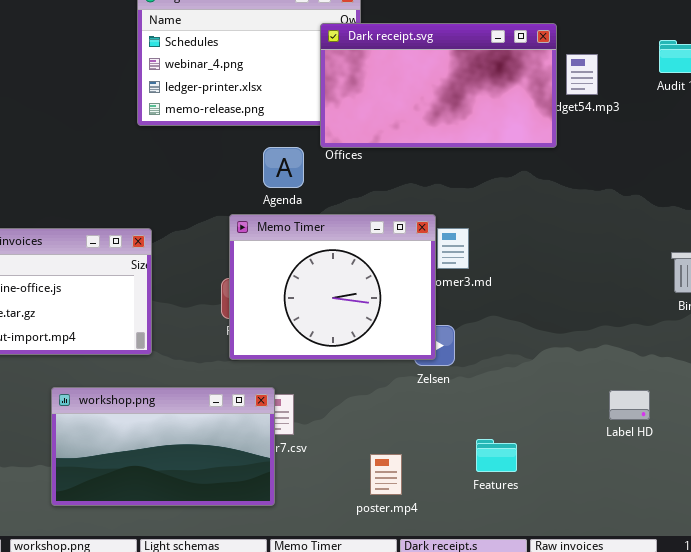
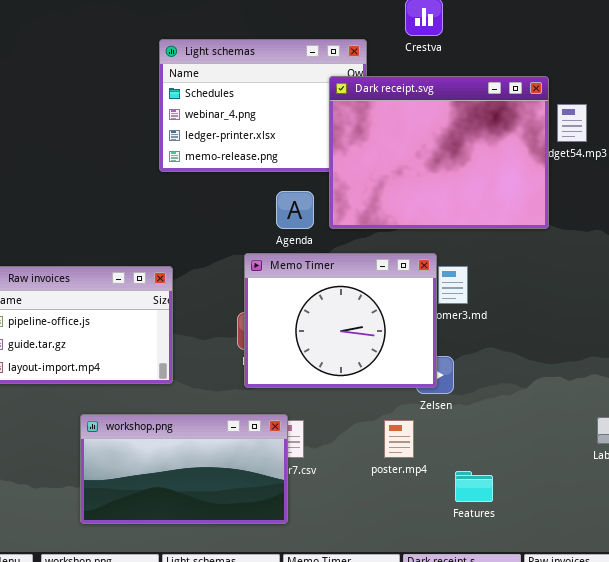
Dark receipt.svg: [320,23,557,148] -> [329,76,549,229], resized
Features: [476,439,517,472] -> [455,471,493,502], moved
poster.mp4: [370,454,402,495] -> [384,420,414,458], moved

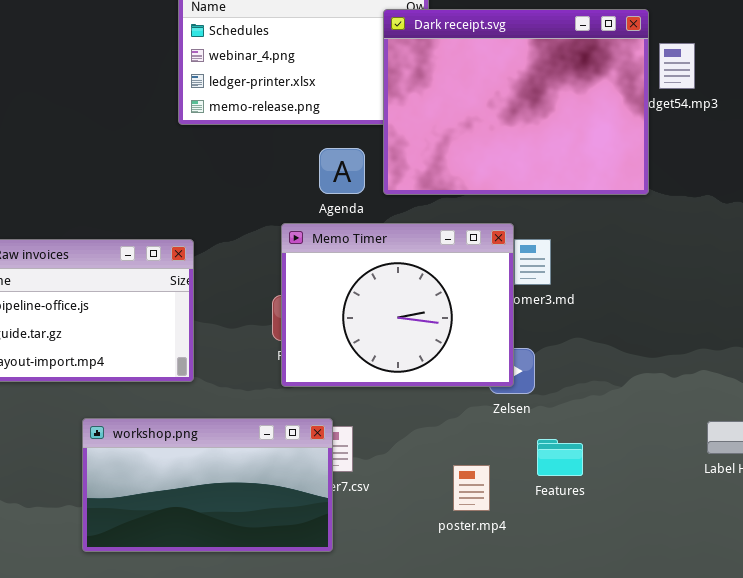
poster.mp4: [384,420,414,458] -> [453,465,490,511], moved
Features: [455,471,493,502] -> [537,439,583,476], moved

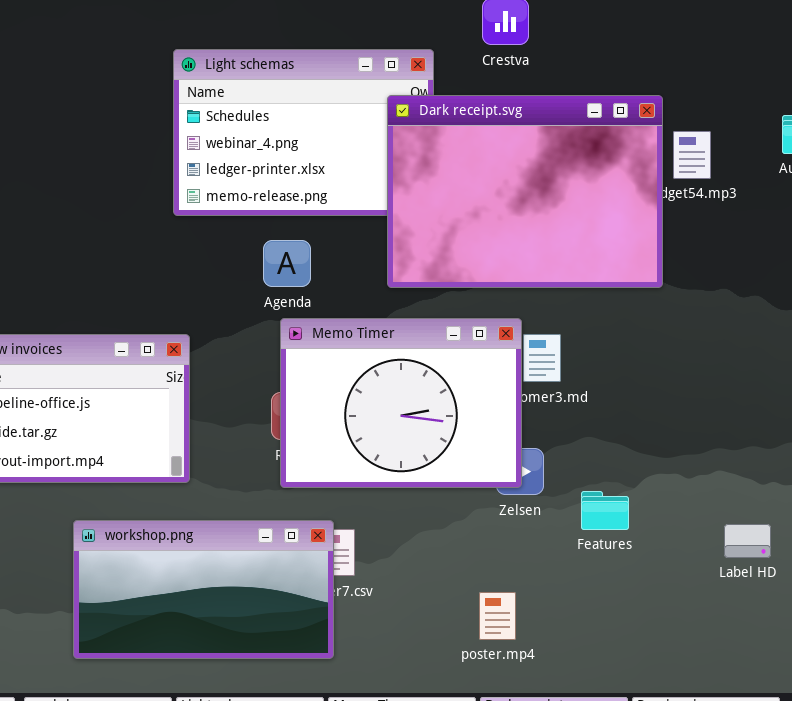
Agenda: [319,148,365,194] -> [263,240,311,287], moved
Features: [537,439,583,476] -> [581,491,629,530], moved
poster.mp4: [453,465,490,511] -> [479,592,516,640], moved

